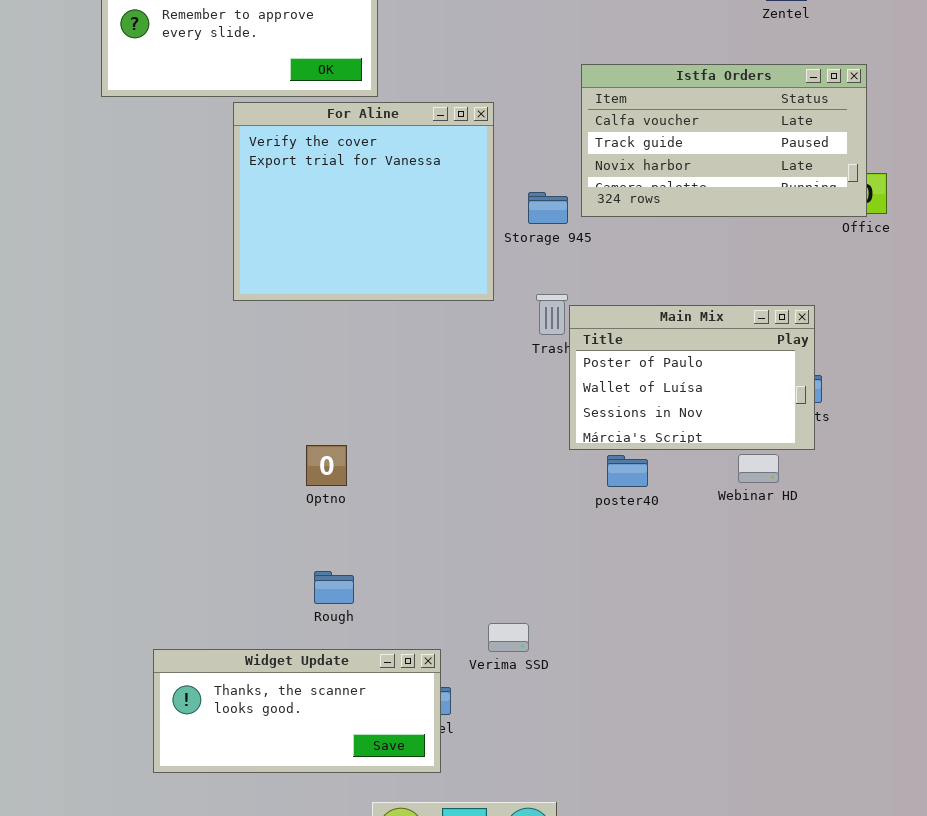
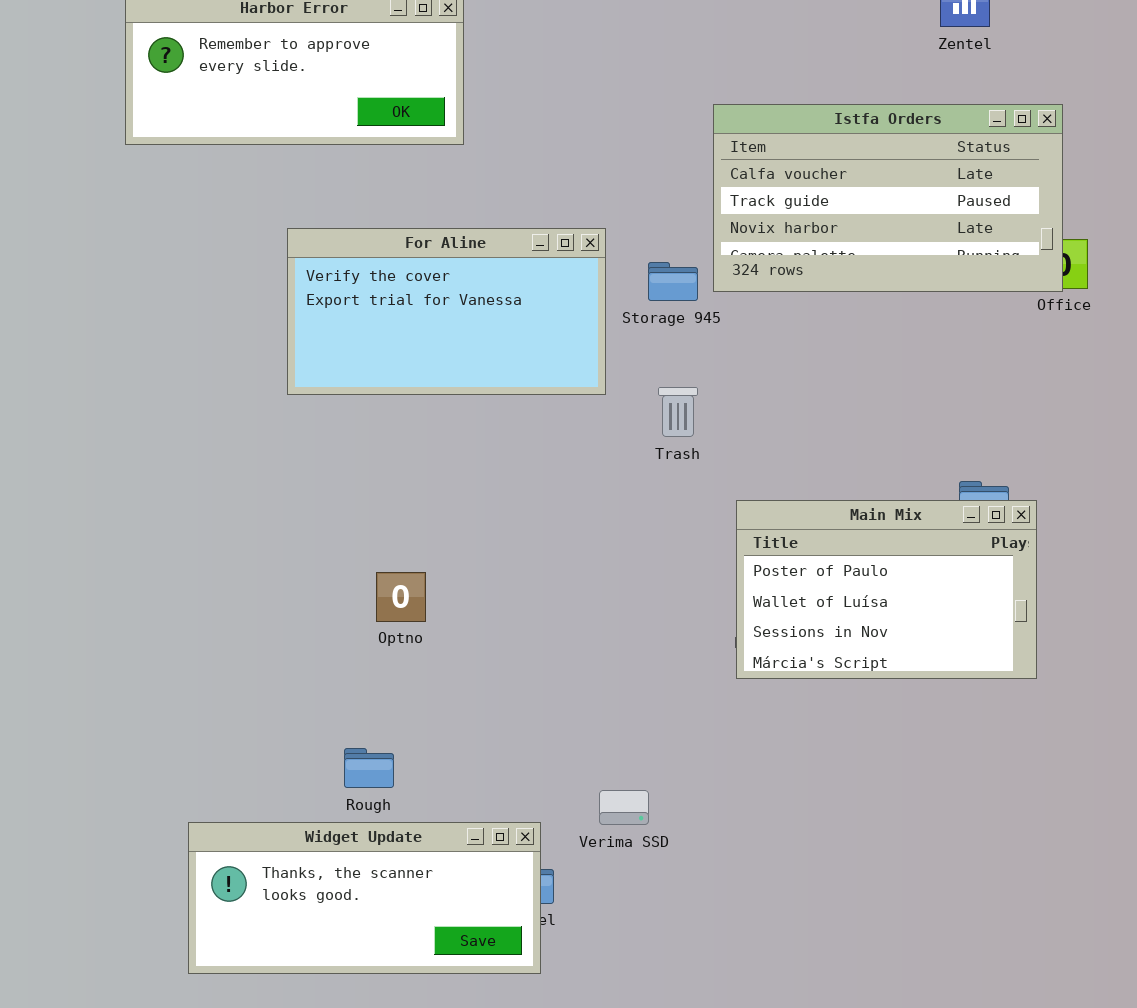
For Aline: [233,102,494,301] -> [287,228,606,395], resized
Main Mix: [569,305,815,450] -> [736,500,1037,679], moved
Rough: [314,571,354,604] -> [344,748,394,788], moved

